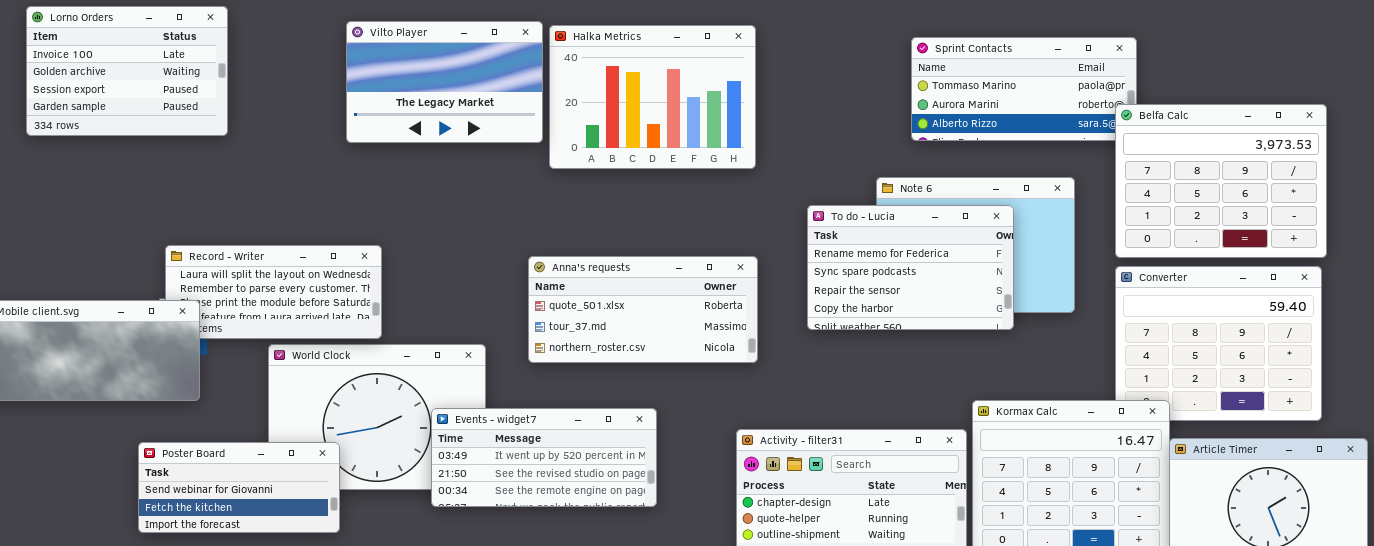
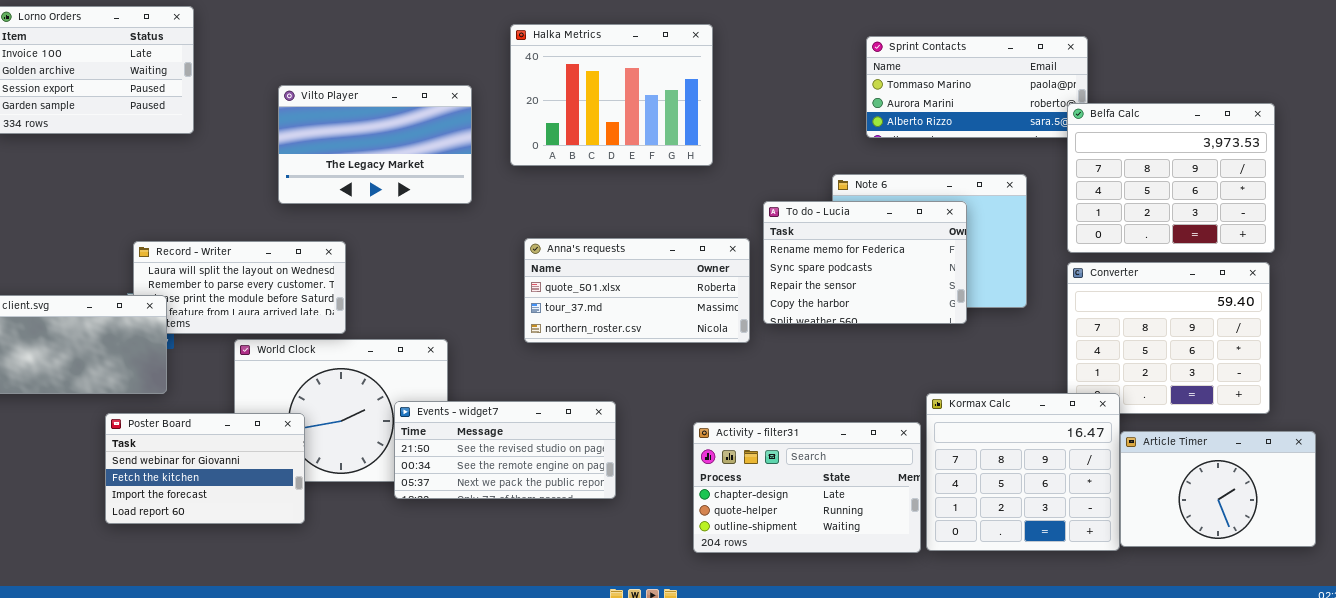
Vilto Player: [346,21,543,143] -> [278,85,472,204], moved
Anna's requests: [528,256,758,363] -> [524,238,750,343], moved
Events - widget7: [431,408,657,507] -> [394,401,616,499], scrolled down 1 row
Poster Board: [138,442,340,533] -> [105,413,305,524], resized

